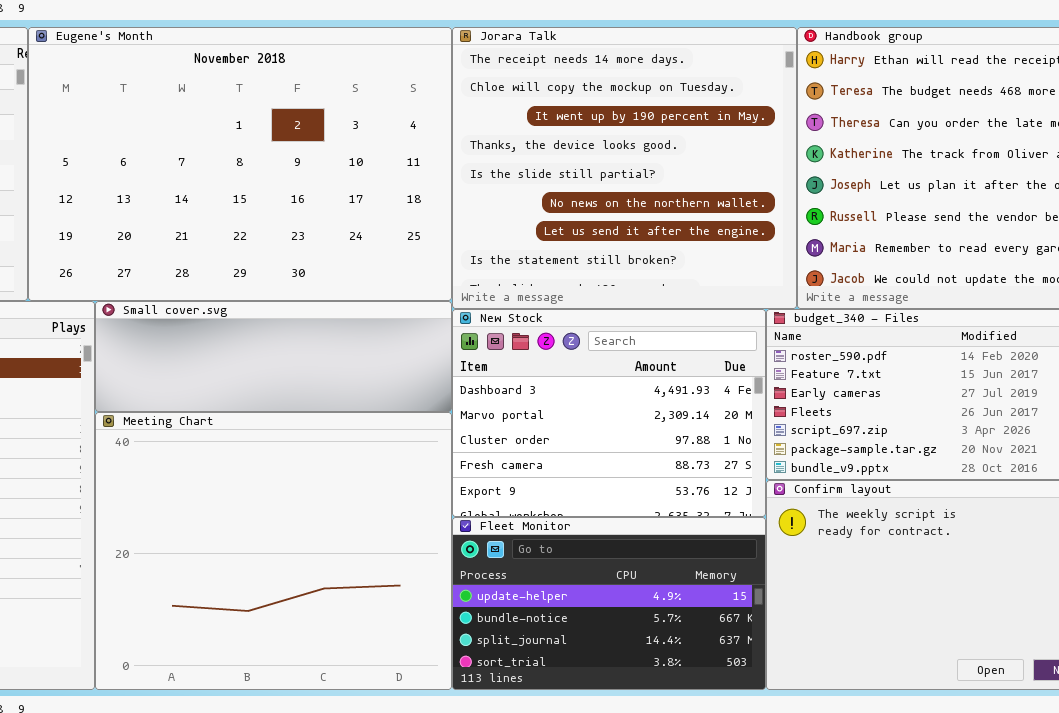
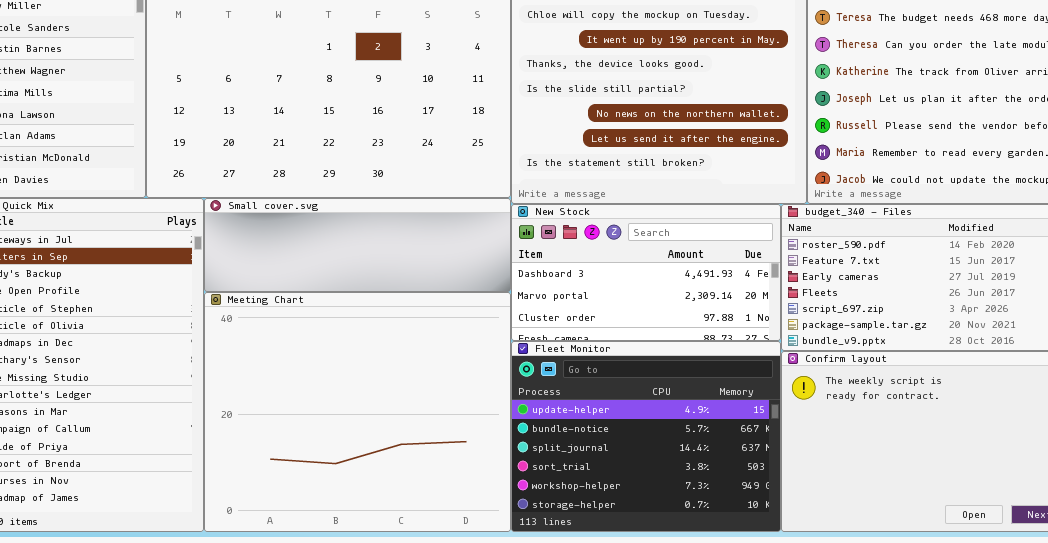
New Stock: [452,309,766,517] -> [511,204,781,341], resized
Fleet Monitor: [452,517,766,690] -> [511,341,781,532], resized

